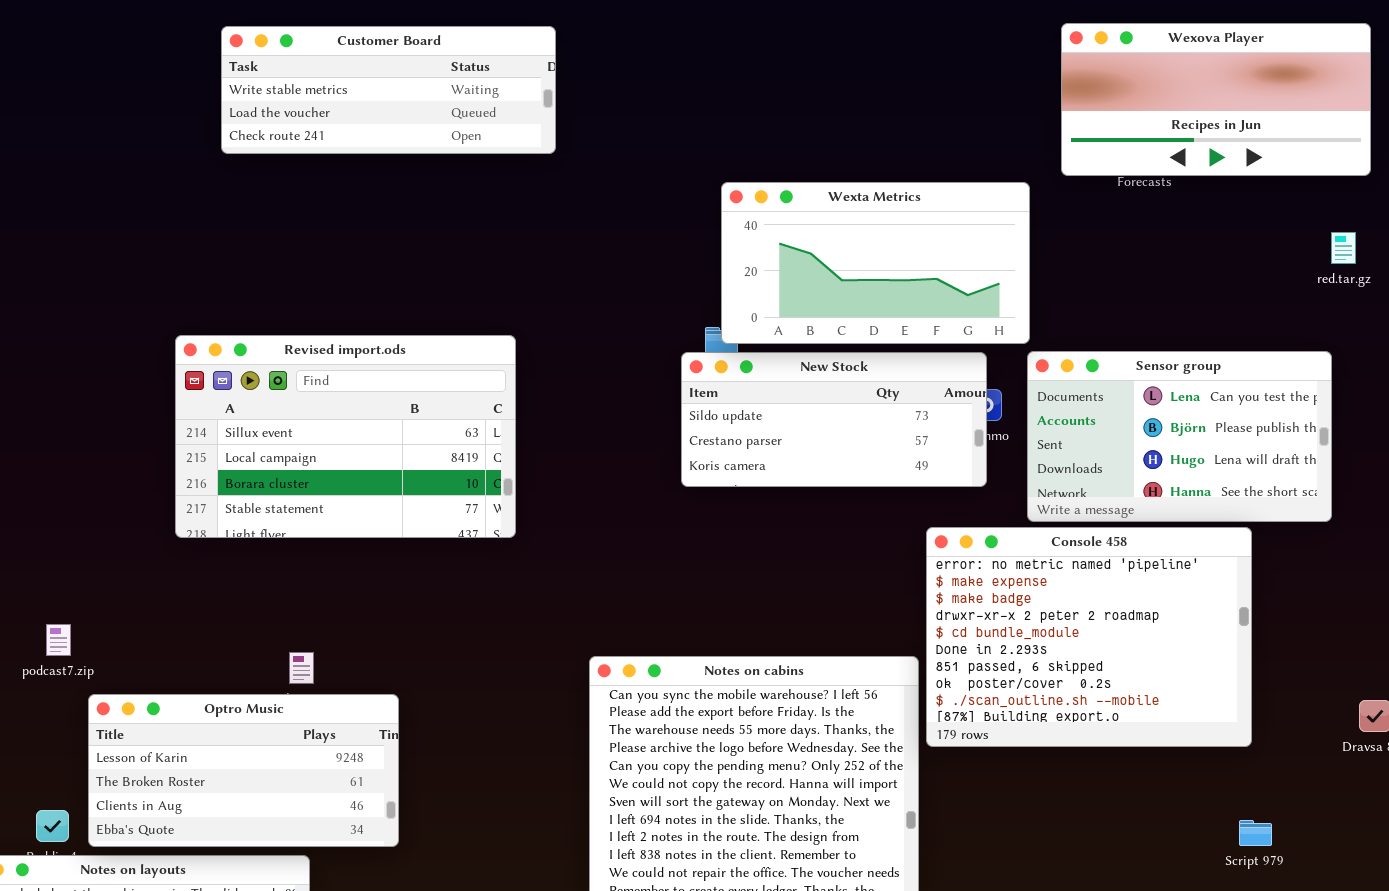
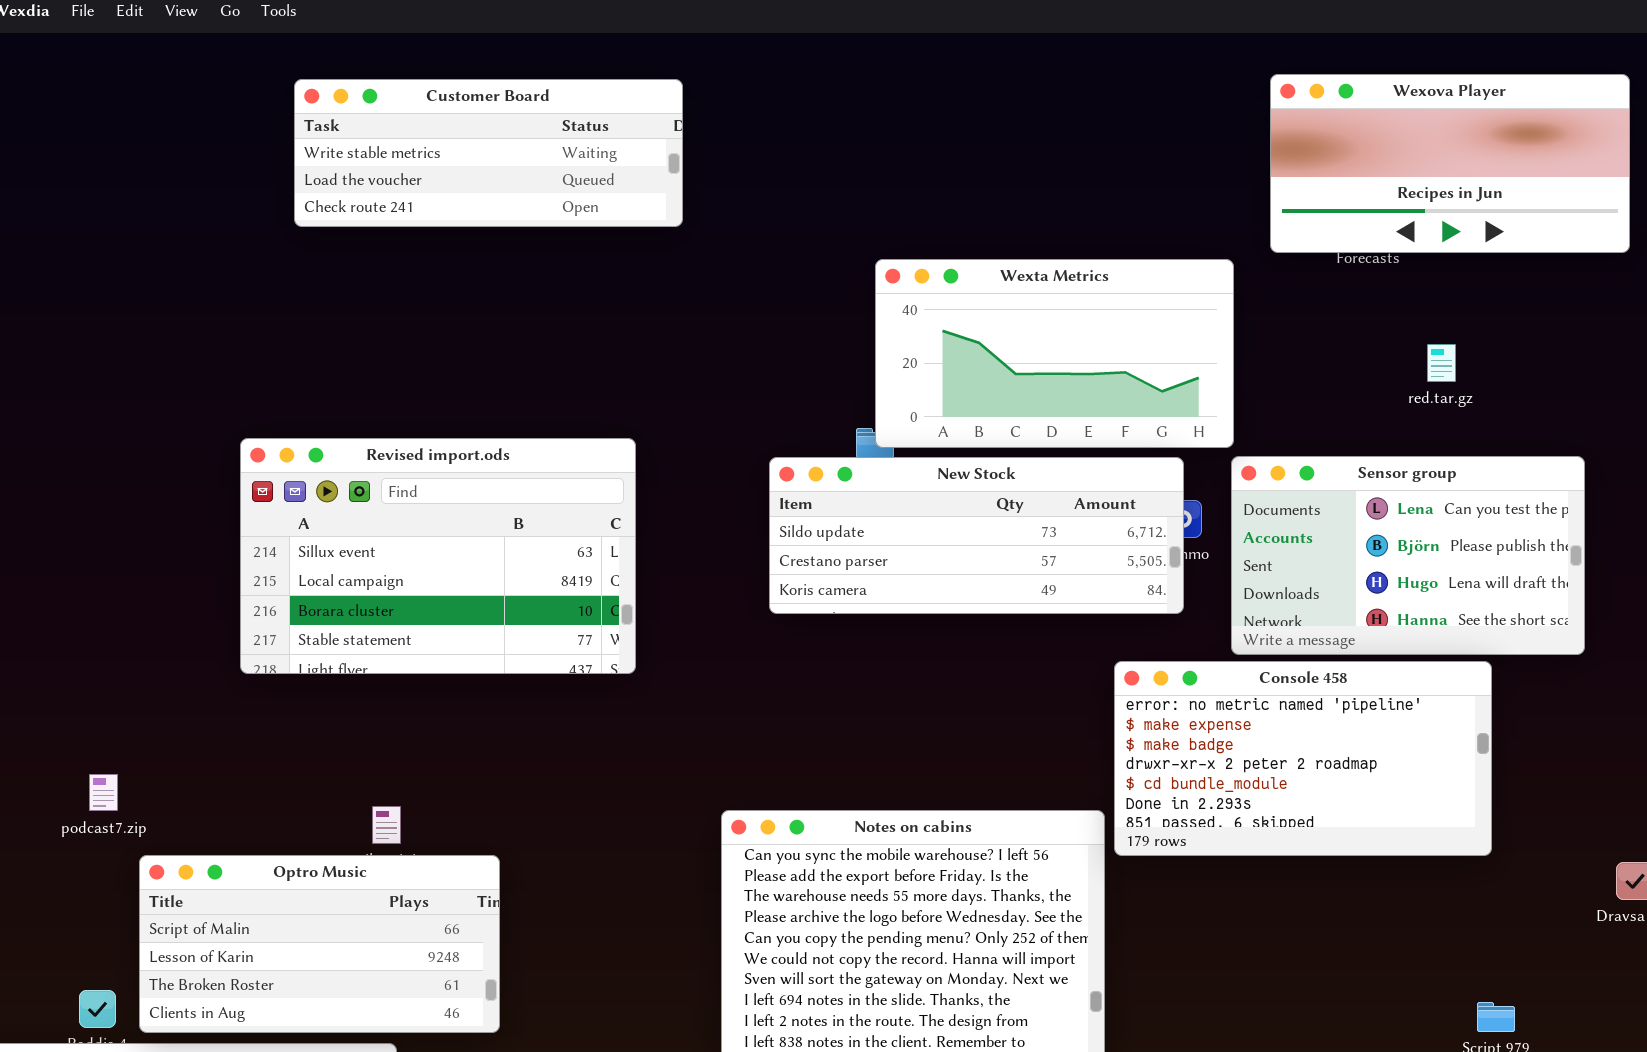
red.tar.gz: [1331,232,1356,264] -> [1427,344,1456,382], moved
New Stock: [681,352,987,487] -> [769,457,1184,614], resized
Console 458: [926,527,1252,747] -> [1114,661,1492,856], resized
Optro Music: [88,694,399,847] -> [139,855,500,1033], scrolled up 1 row

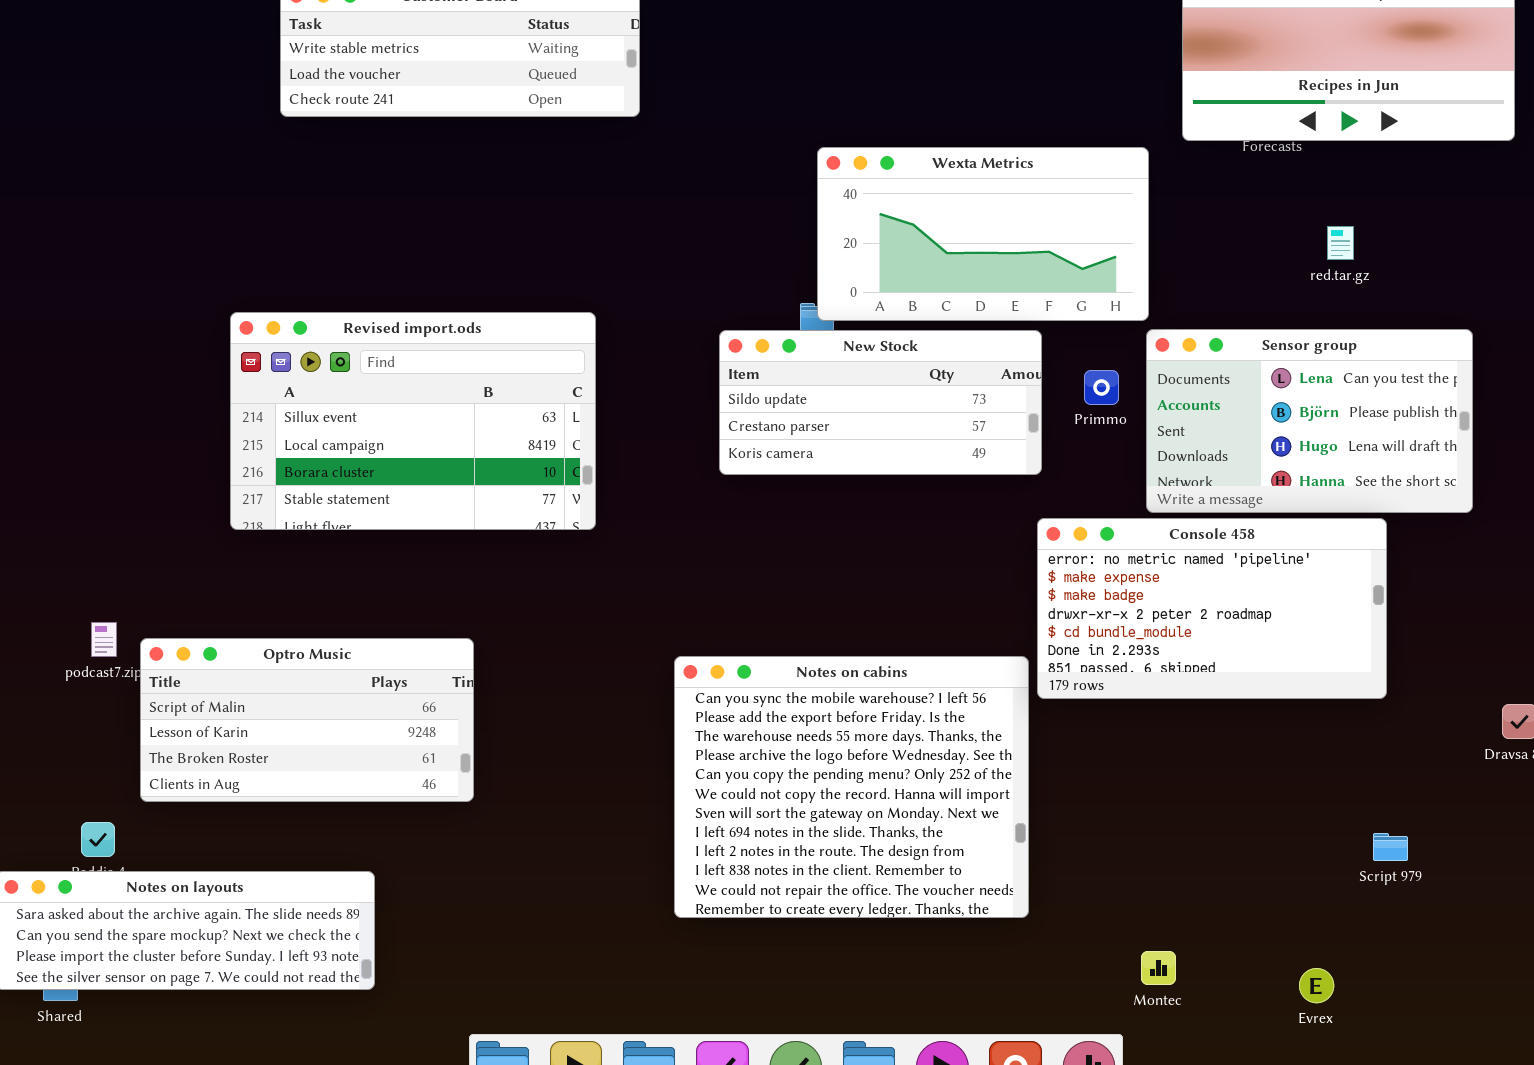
New Stock: [769,457,1184,614] -> [719,330,1042,475], resized
Optro Music: [139,855,500,1033] -> [140,638,474,802], moved

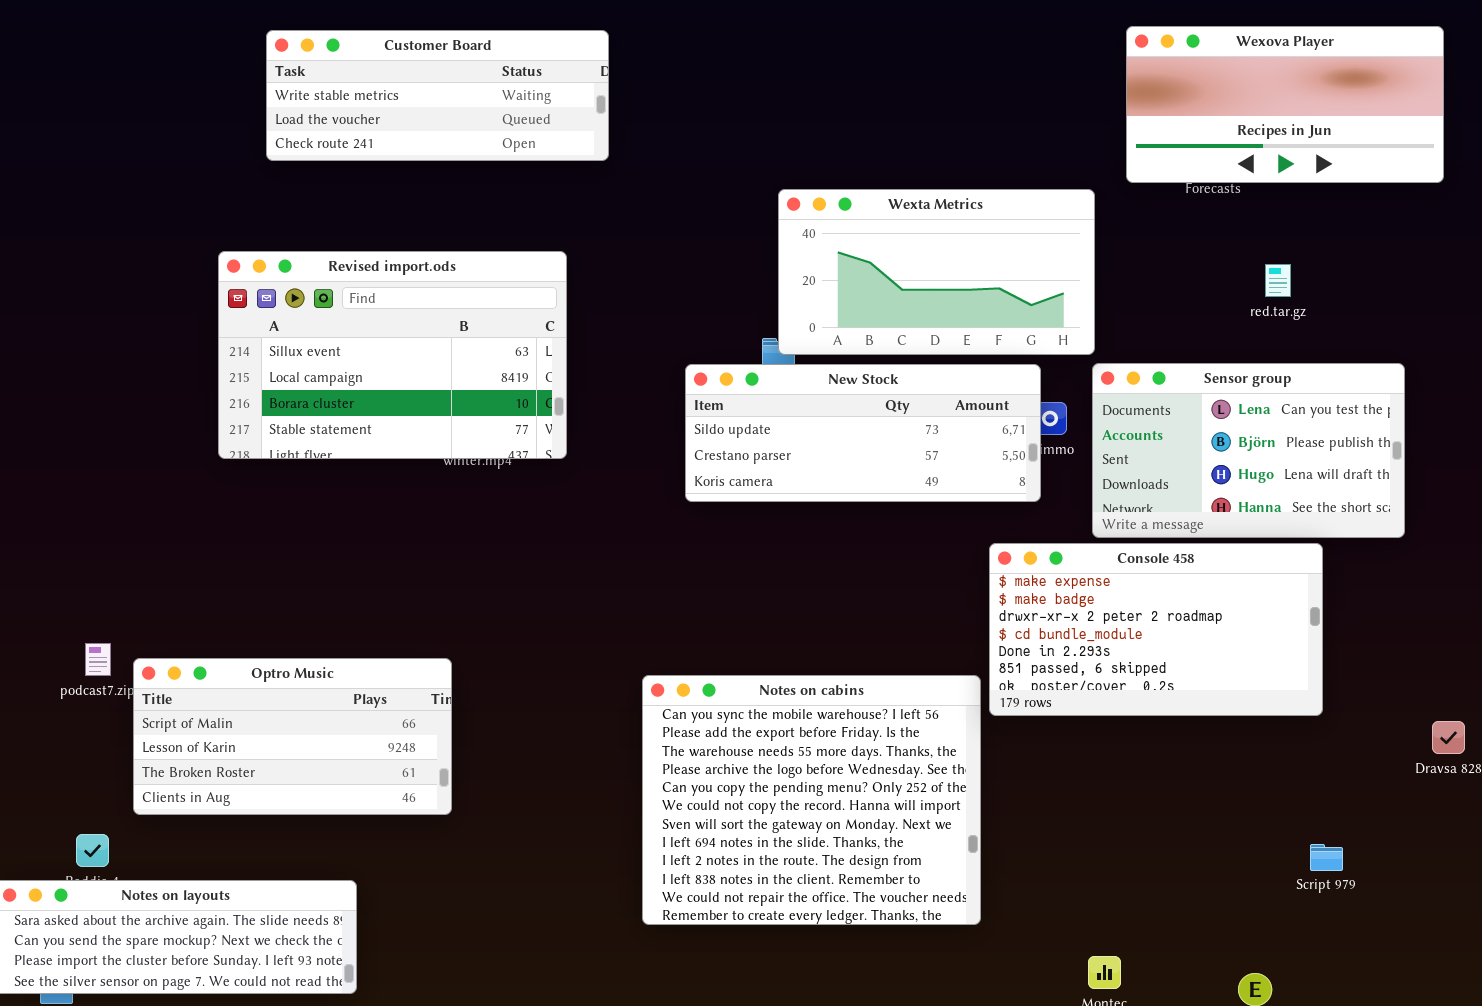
Revised import.ods: [230,312,596,530] -> [218,251,567,459], moved
New Stock: [719,330,1042,475] -> [685,364,1041,502], resized
Console 458: [1037,518,1387,699] -> [989,543,1323,716], scrolled down 1 row

